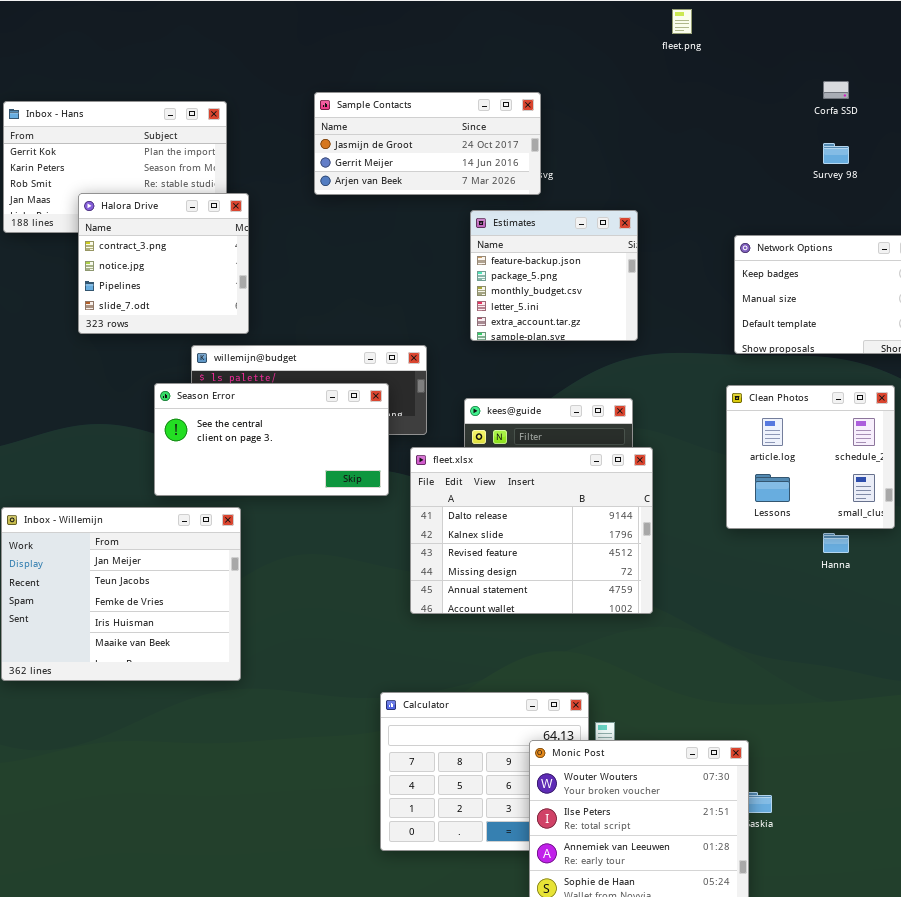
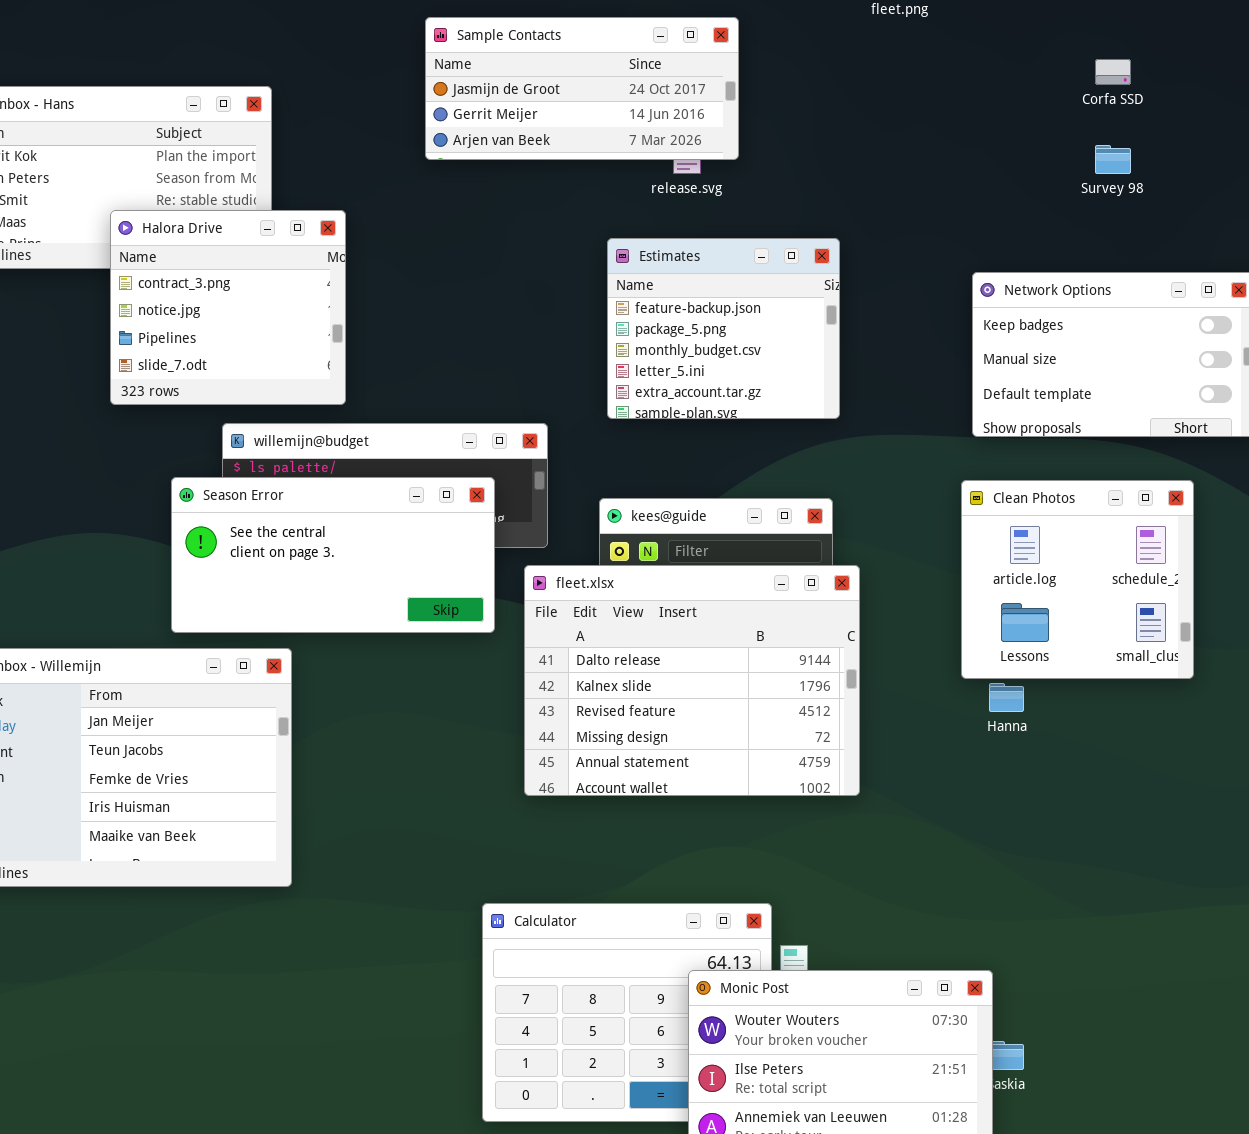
Sample Contacts: [314,92,541,195] -> [425,17,739,160], moved
Halora Drive: [78,193,249,334] -> [110,210,346,405], moved
Hanna: [823,533,849,553] -> [989,683,1024,712], moved

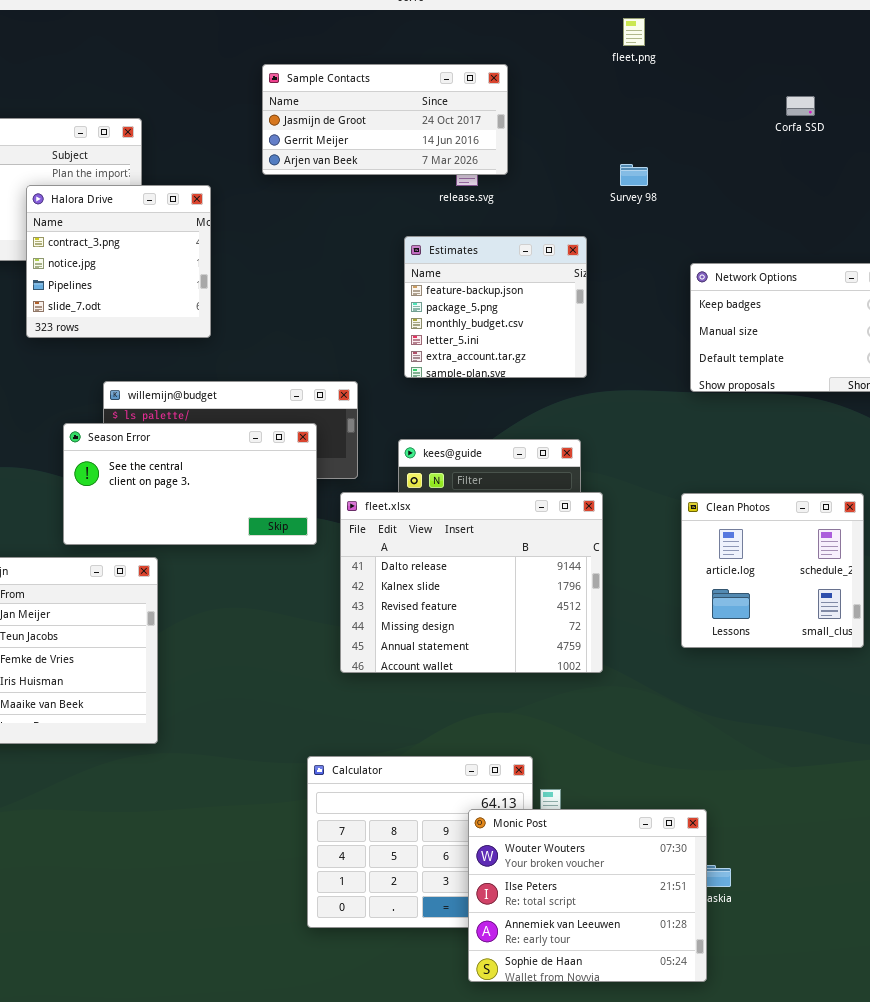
Survey 98: [1095,145,1131,174] -> [620,164,648,186], moved
Halora Drive: [110,210,346,405] -> [26,185,211,338], moved
Clean Photos: [961,480,1194,679] -> [681,493,864,648], moved

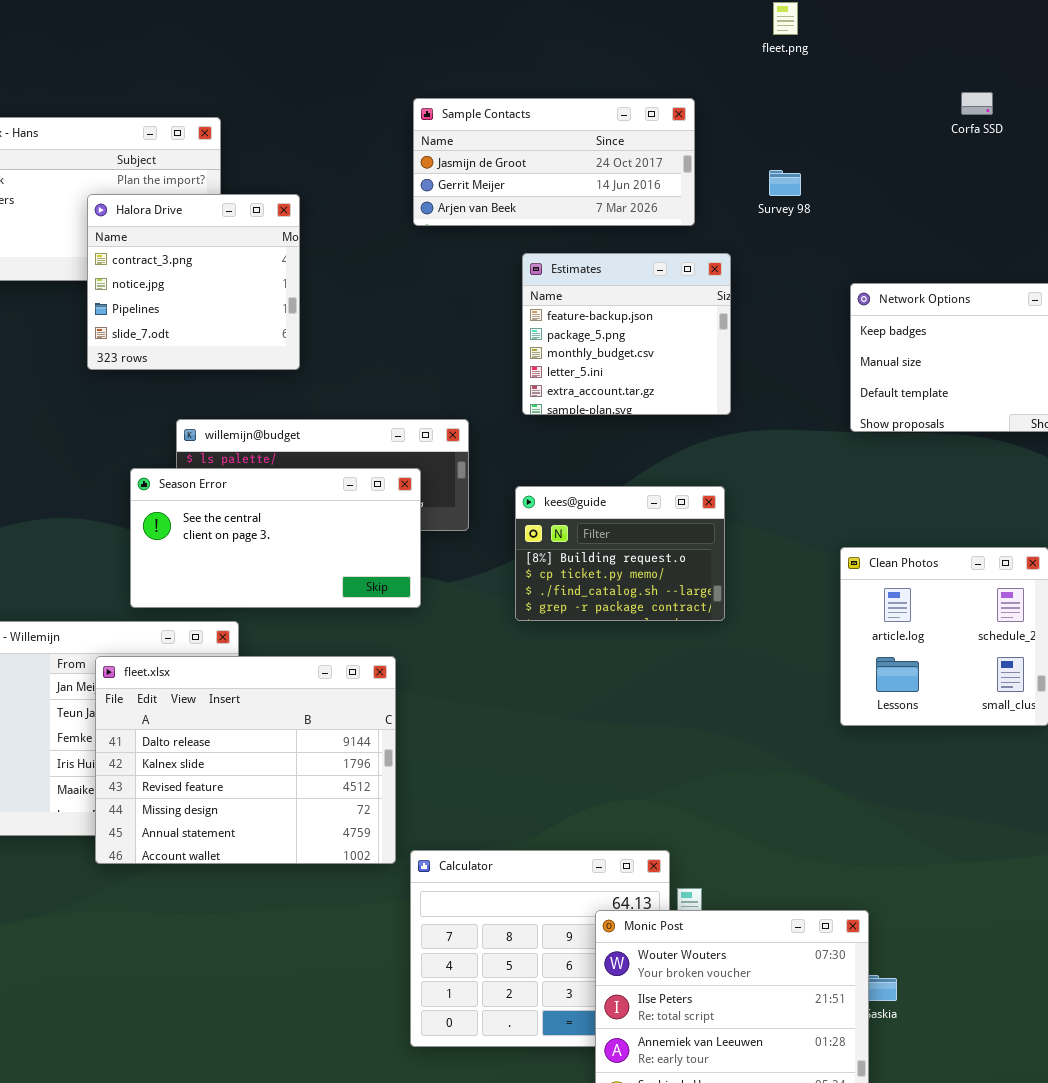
Sample Contacts: [262,64,508,175] -> [413,98,695,226], moved
fleet.xlsx: [340,492,603,673] -> [95,656,396,864], moved

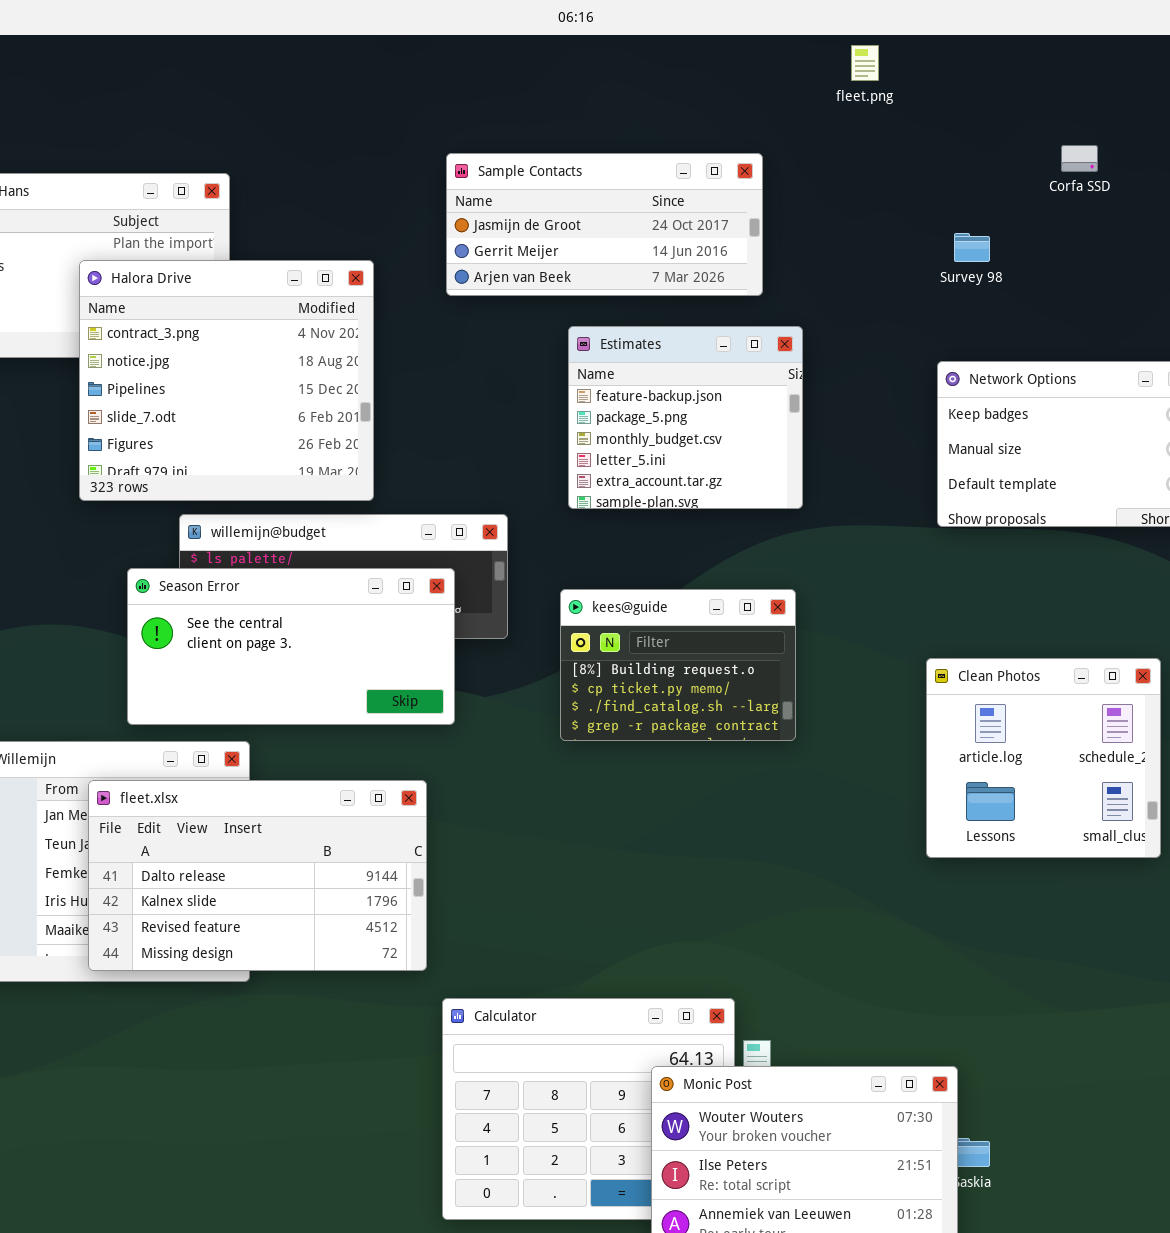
Survey 98: [769,170,801,196] -> [954,233,990,262], moved
Halora Drive: [87,194,300,370] -> [79,260,374,501], resized
fleet.xlsx: [95,656,396,864] -> [88,780,427,971], resized

